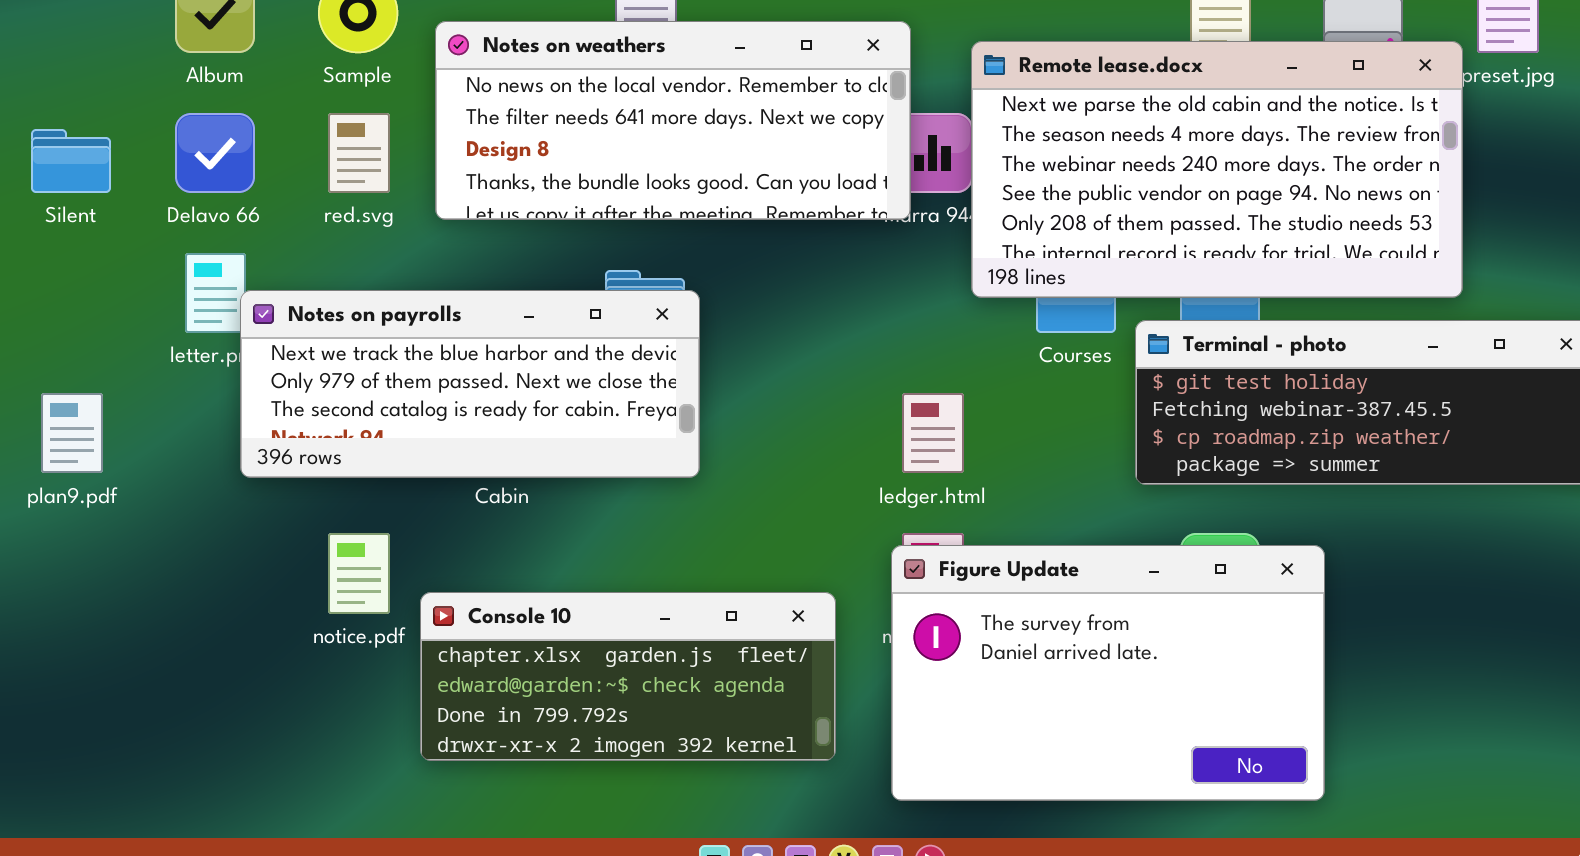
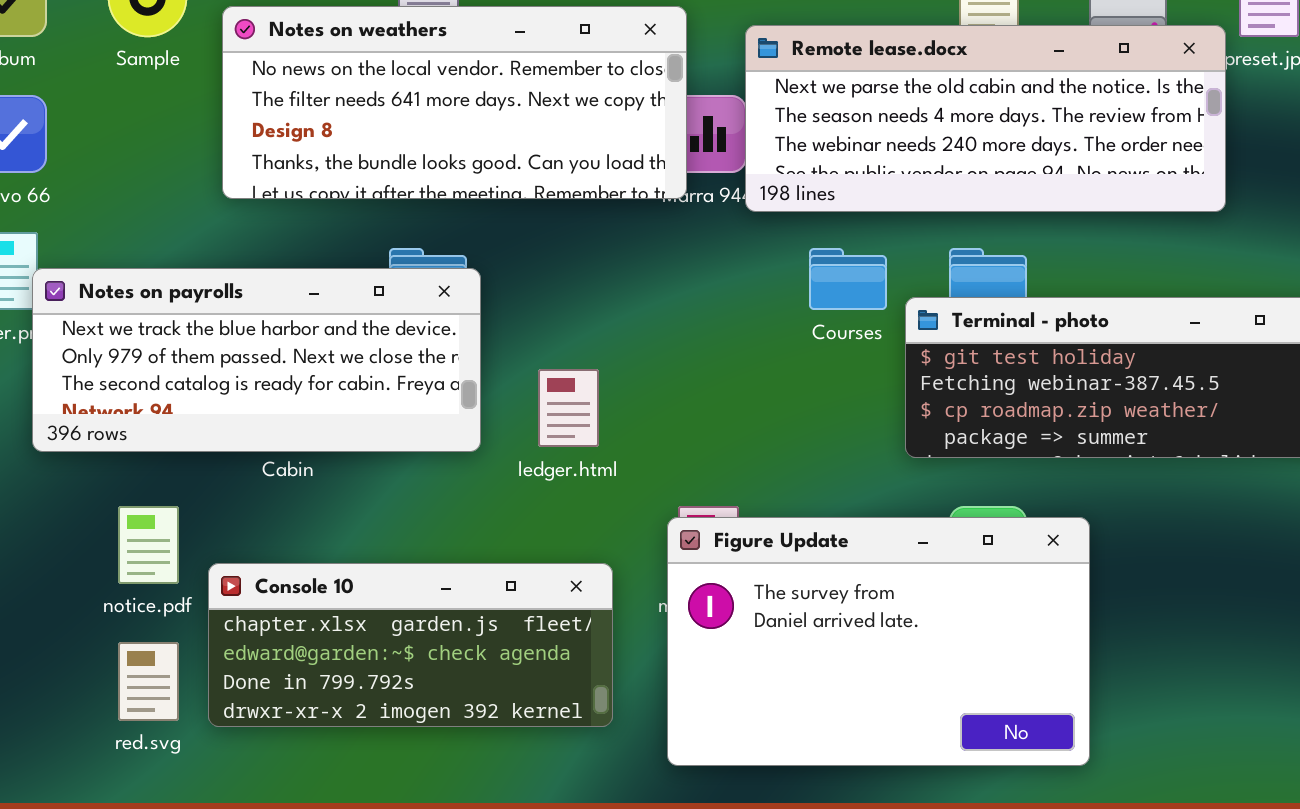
Remote lease.docx: [971,41,1463,298] -> [745,25,1226,212], resized
red.svg: [328,113,390,193] -> [118,642,179,721], moved
ledger.html: [902,393,964,473] -> [538,369,599,447], moved

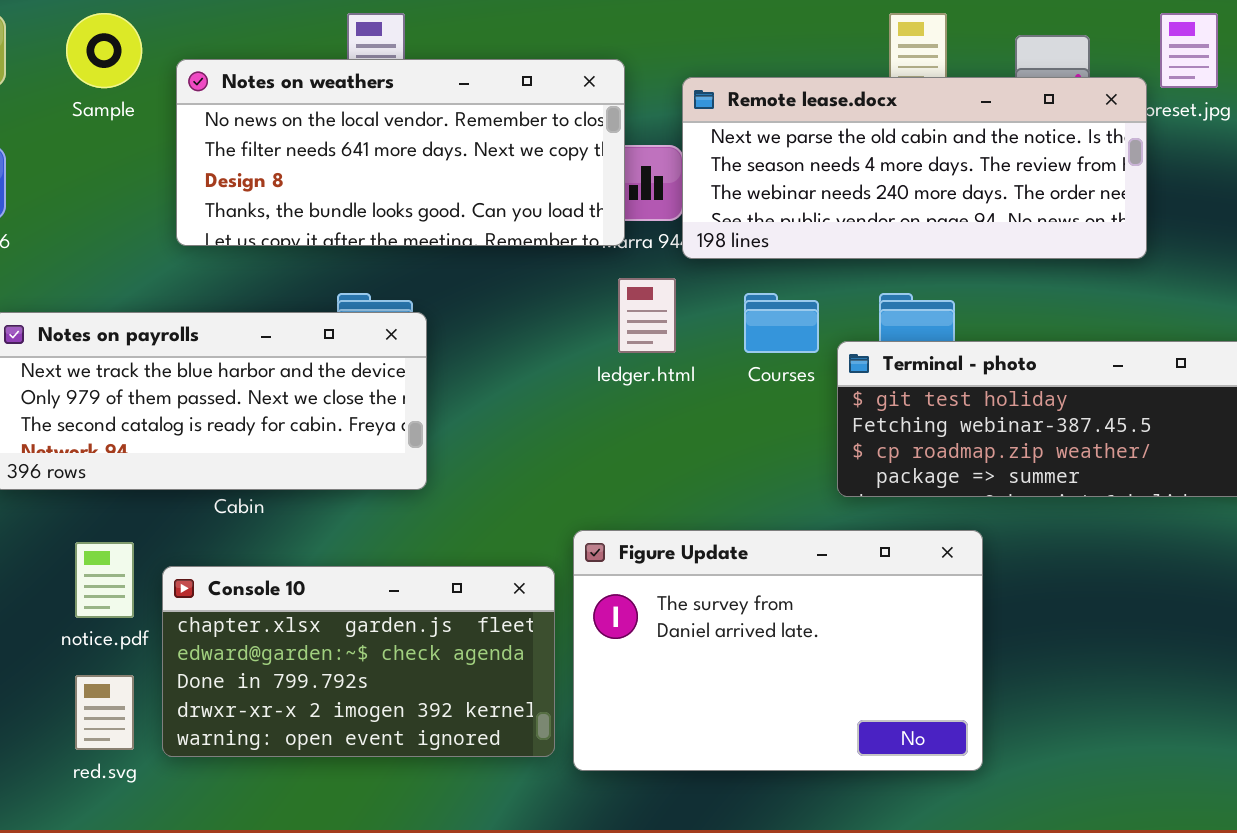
ledger.html: [538,369,599,447] -> [618,278,676,353], moved
Figure Update: [667,517,1090,766] -> [573,530,983,771], moved
Console 10: [208,563,613,727] -> [162,566,555,757], resized

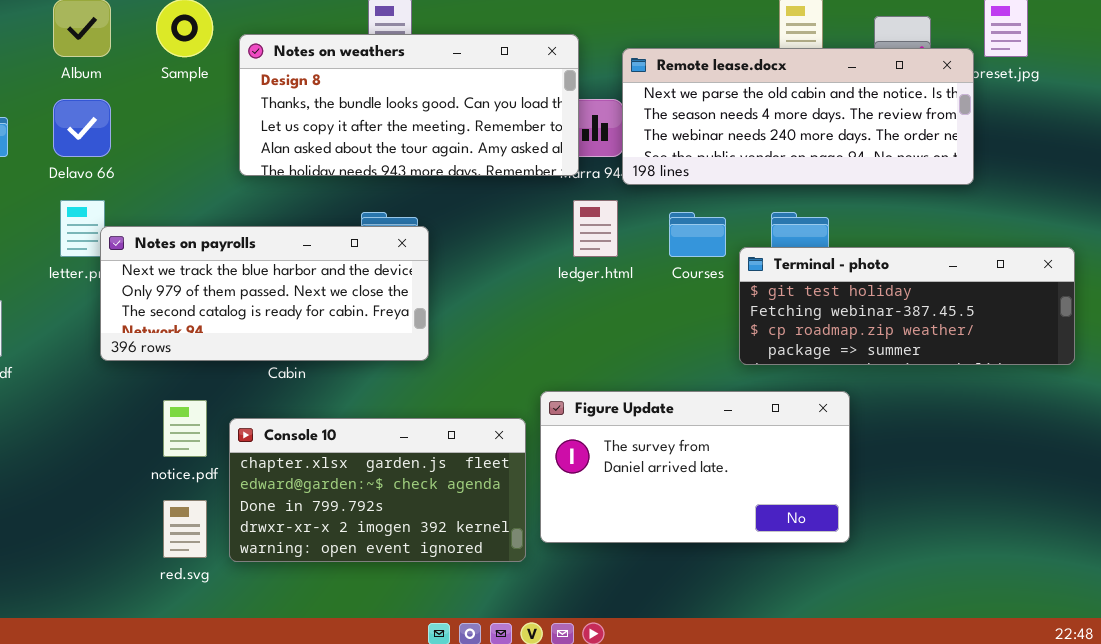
Notes on weathers: [176,59,625,246] -> [239,34,579,176], scrolled down 2 rows
Figure Update: [573,530,983,771] -> [540,391,850,543], resized

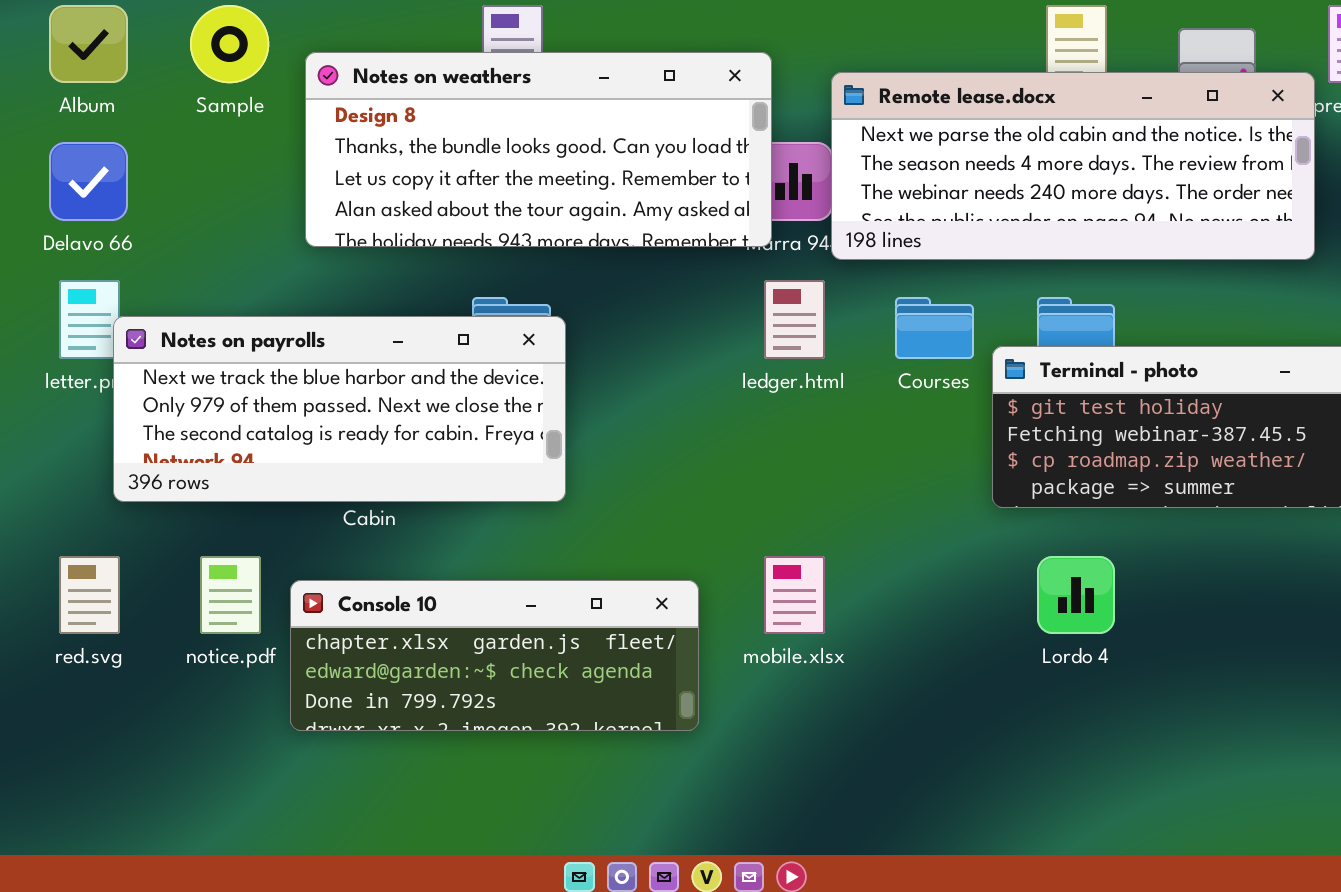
Figure Update: [540,391,850,543] -> none, closed
Console 10: [229,418,526,562] -> [290,580,699,731], resized
red.svg: [163,500,207,558] -> [59,556,120,634], moved

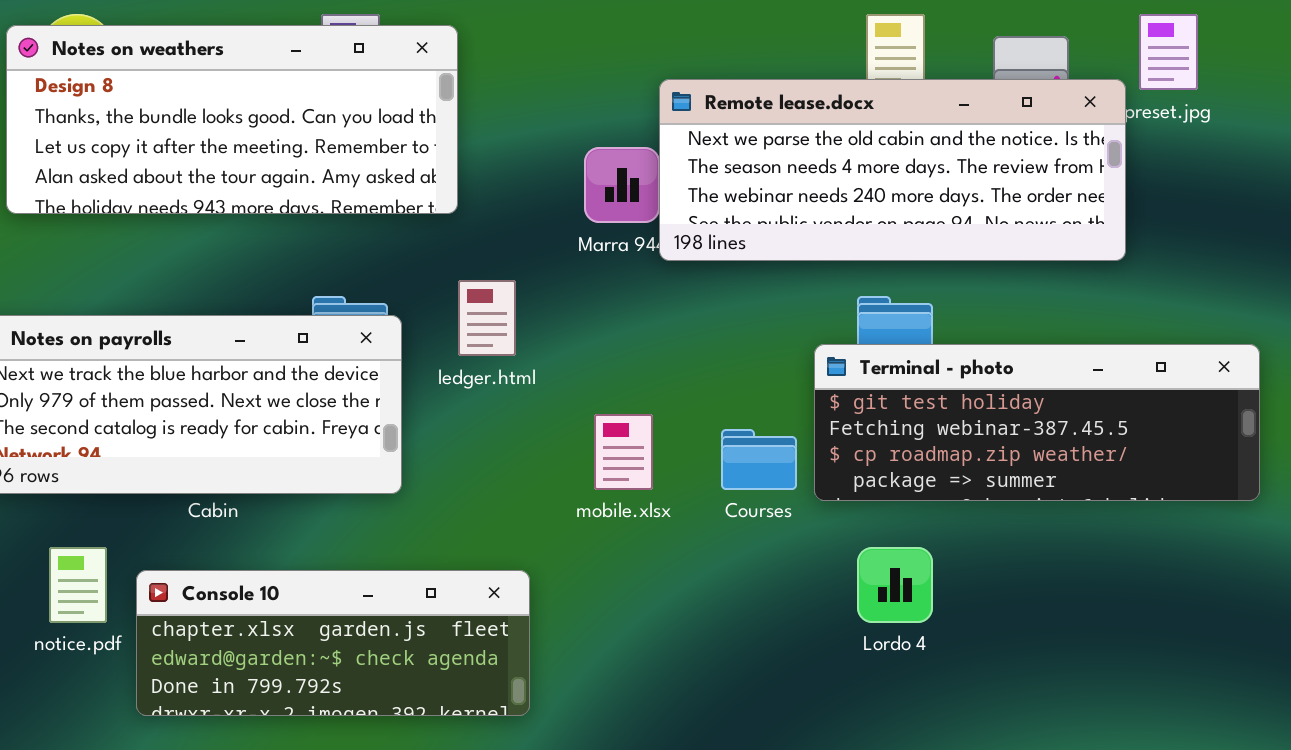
Notes on weathers: [305,52,772,247] -> [6,25,458,214], moved
ledger.html: [764,280,825,359] -> [458,280,516,356], moved
Courses: [895,297,974,359] -> [721,429,797,490], moved
mobile.xlsx: [764,556,825,634] -> [594,414,653,490], moved

